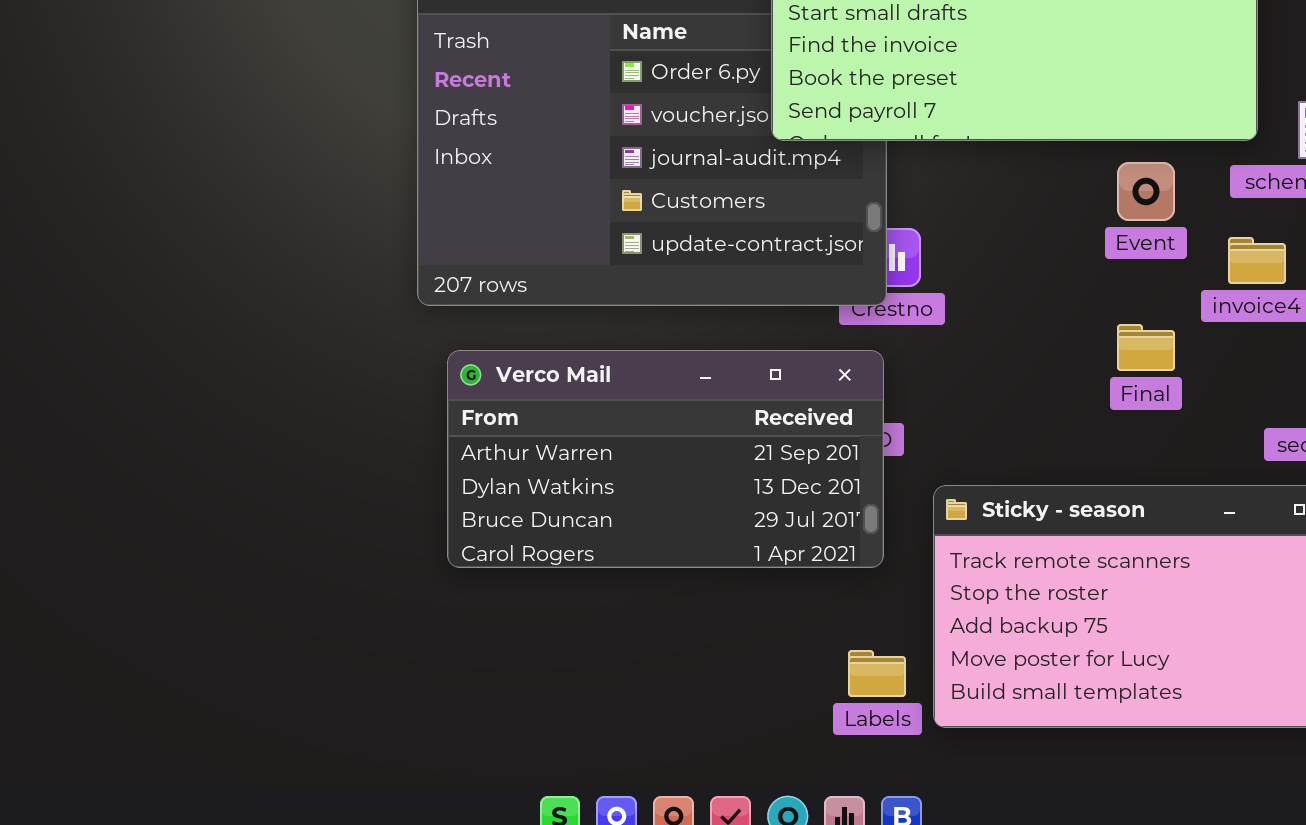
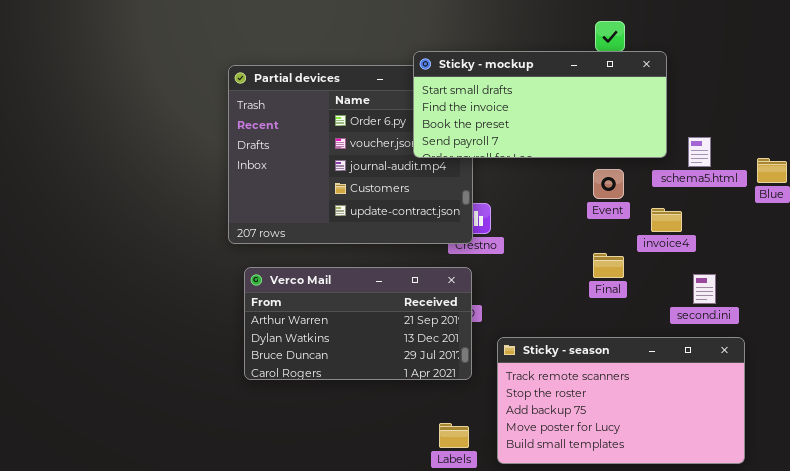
Labels: [848,650,906,697] -> [439,423,469,448], moved

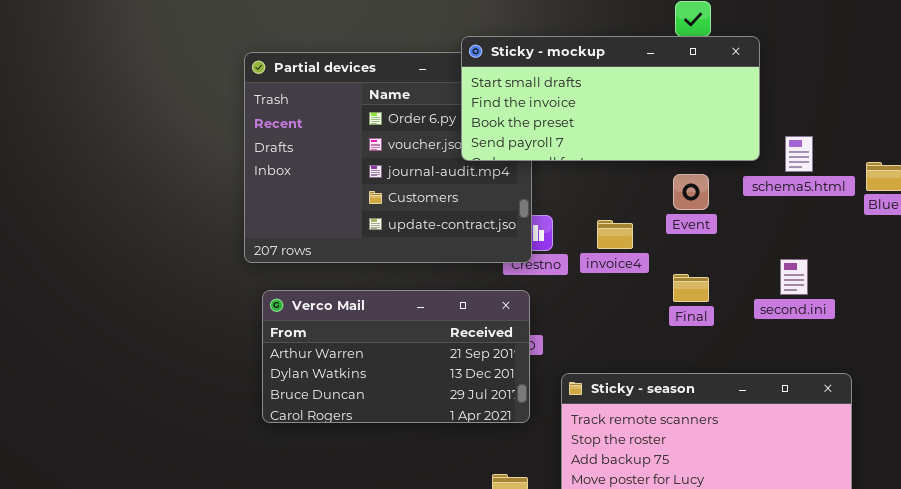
invoice4: [651,208,682,232] -> [597,220,633,249], moved
second.ini: [693,274,716,304] -> [780,259,808,295], moved

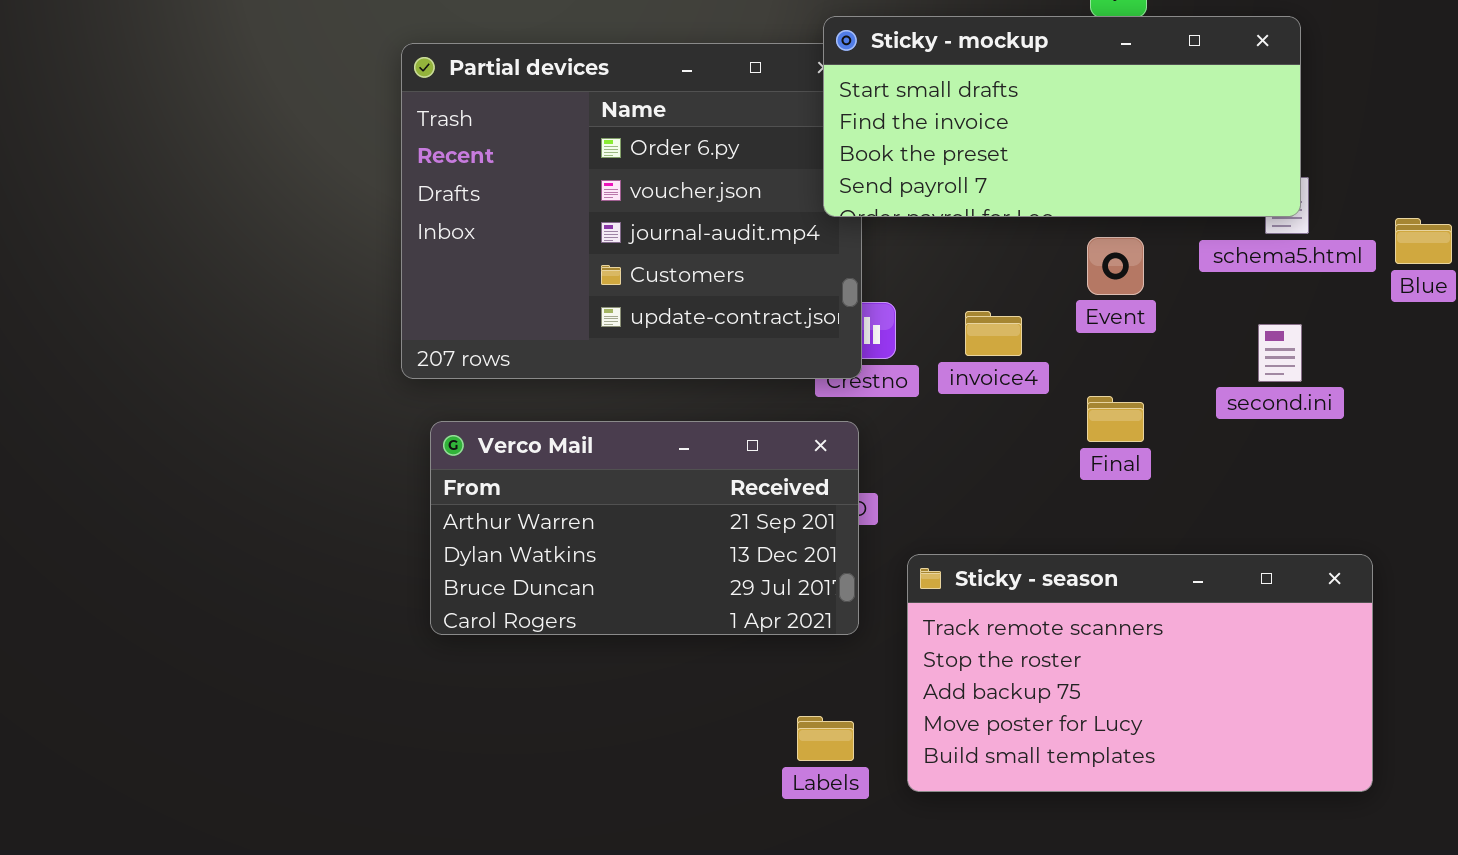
Sticky - mockup: [461,36,760,161] -> [823,16,1301,217], moved
second.ini: [780,259,808,295] -> [1258,324,1302,382], moved

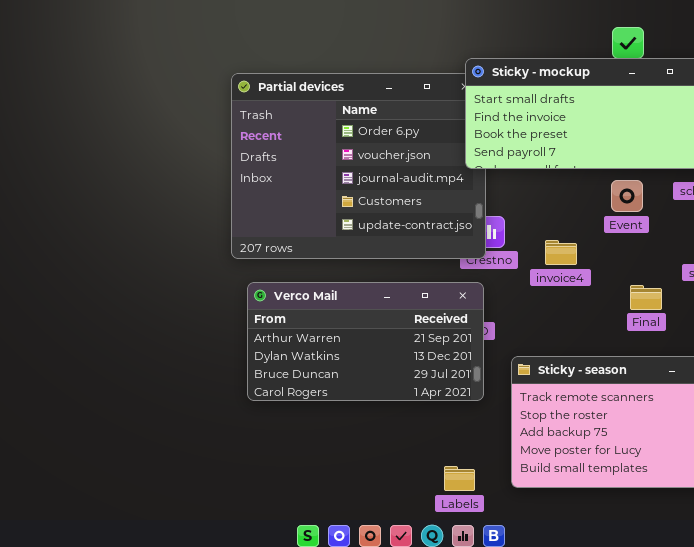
invoice4: [965,311,1022,356] -> [545,240,577,265], moved
Final: [1087,396,1144,442] -> [630,285,662,310], moved
Labels: [797,716,854,761] -> [444,466,475,491], moved

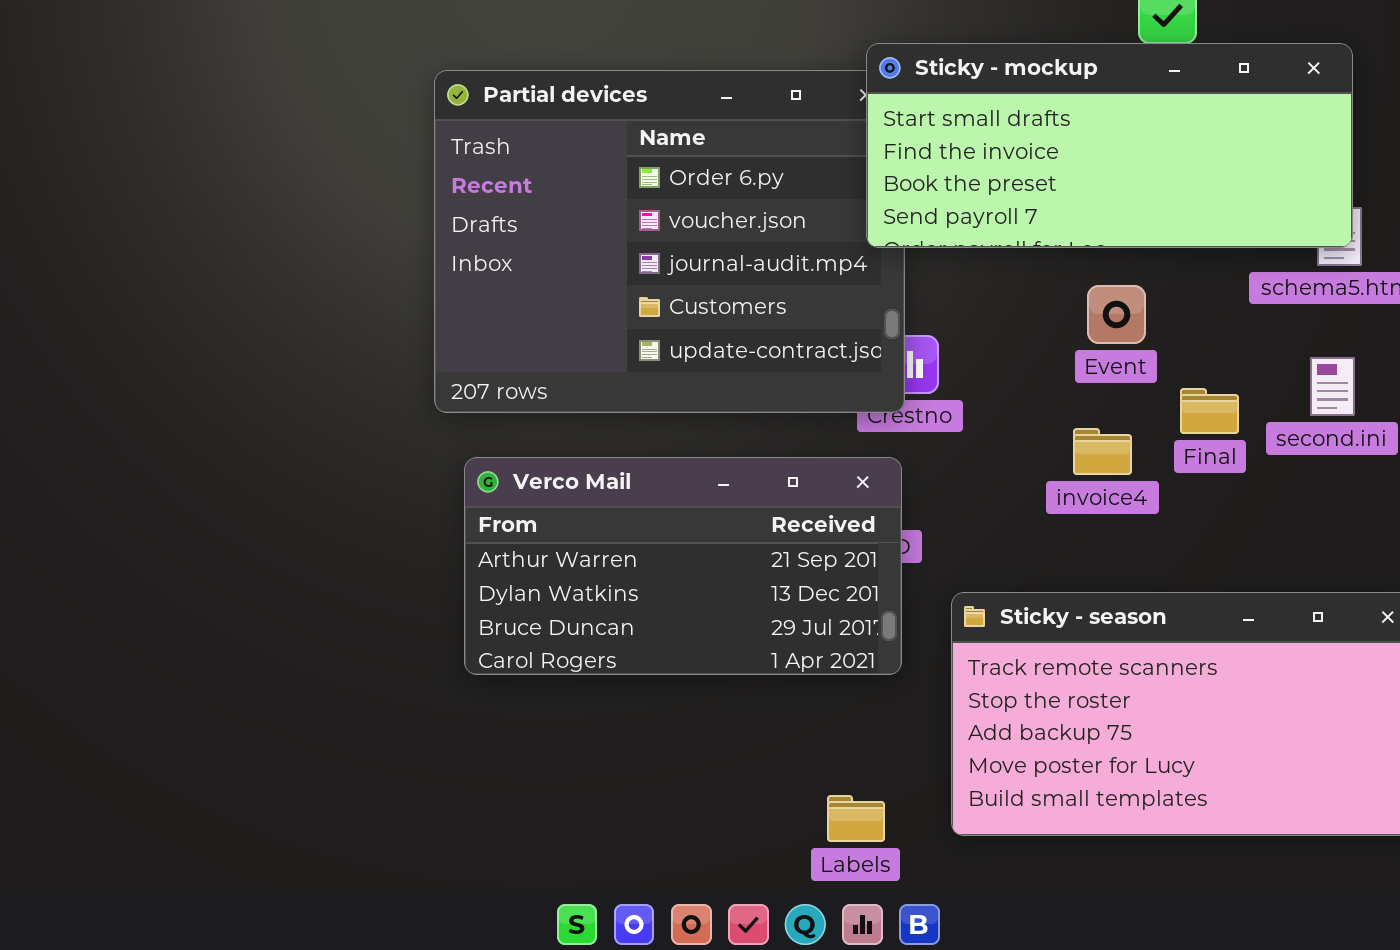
Event: [611,180,643,212] -> [1087,285,1146,344], moved
invoice4: [545,240,577,265] -> [1073,428,1132,475], moved
Final: [630,285,662,310] -> [1180,388,1239,434], moved

